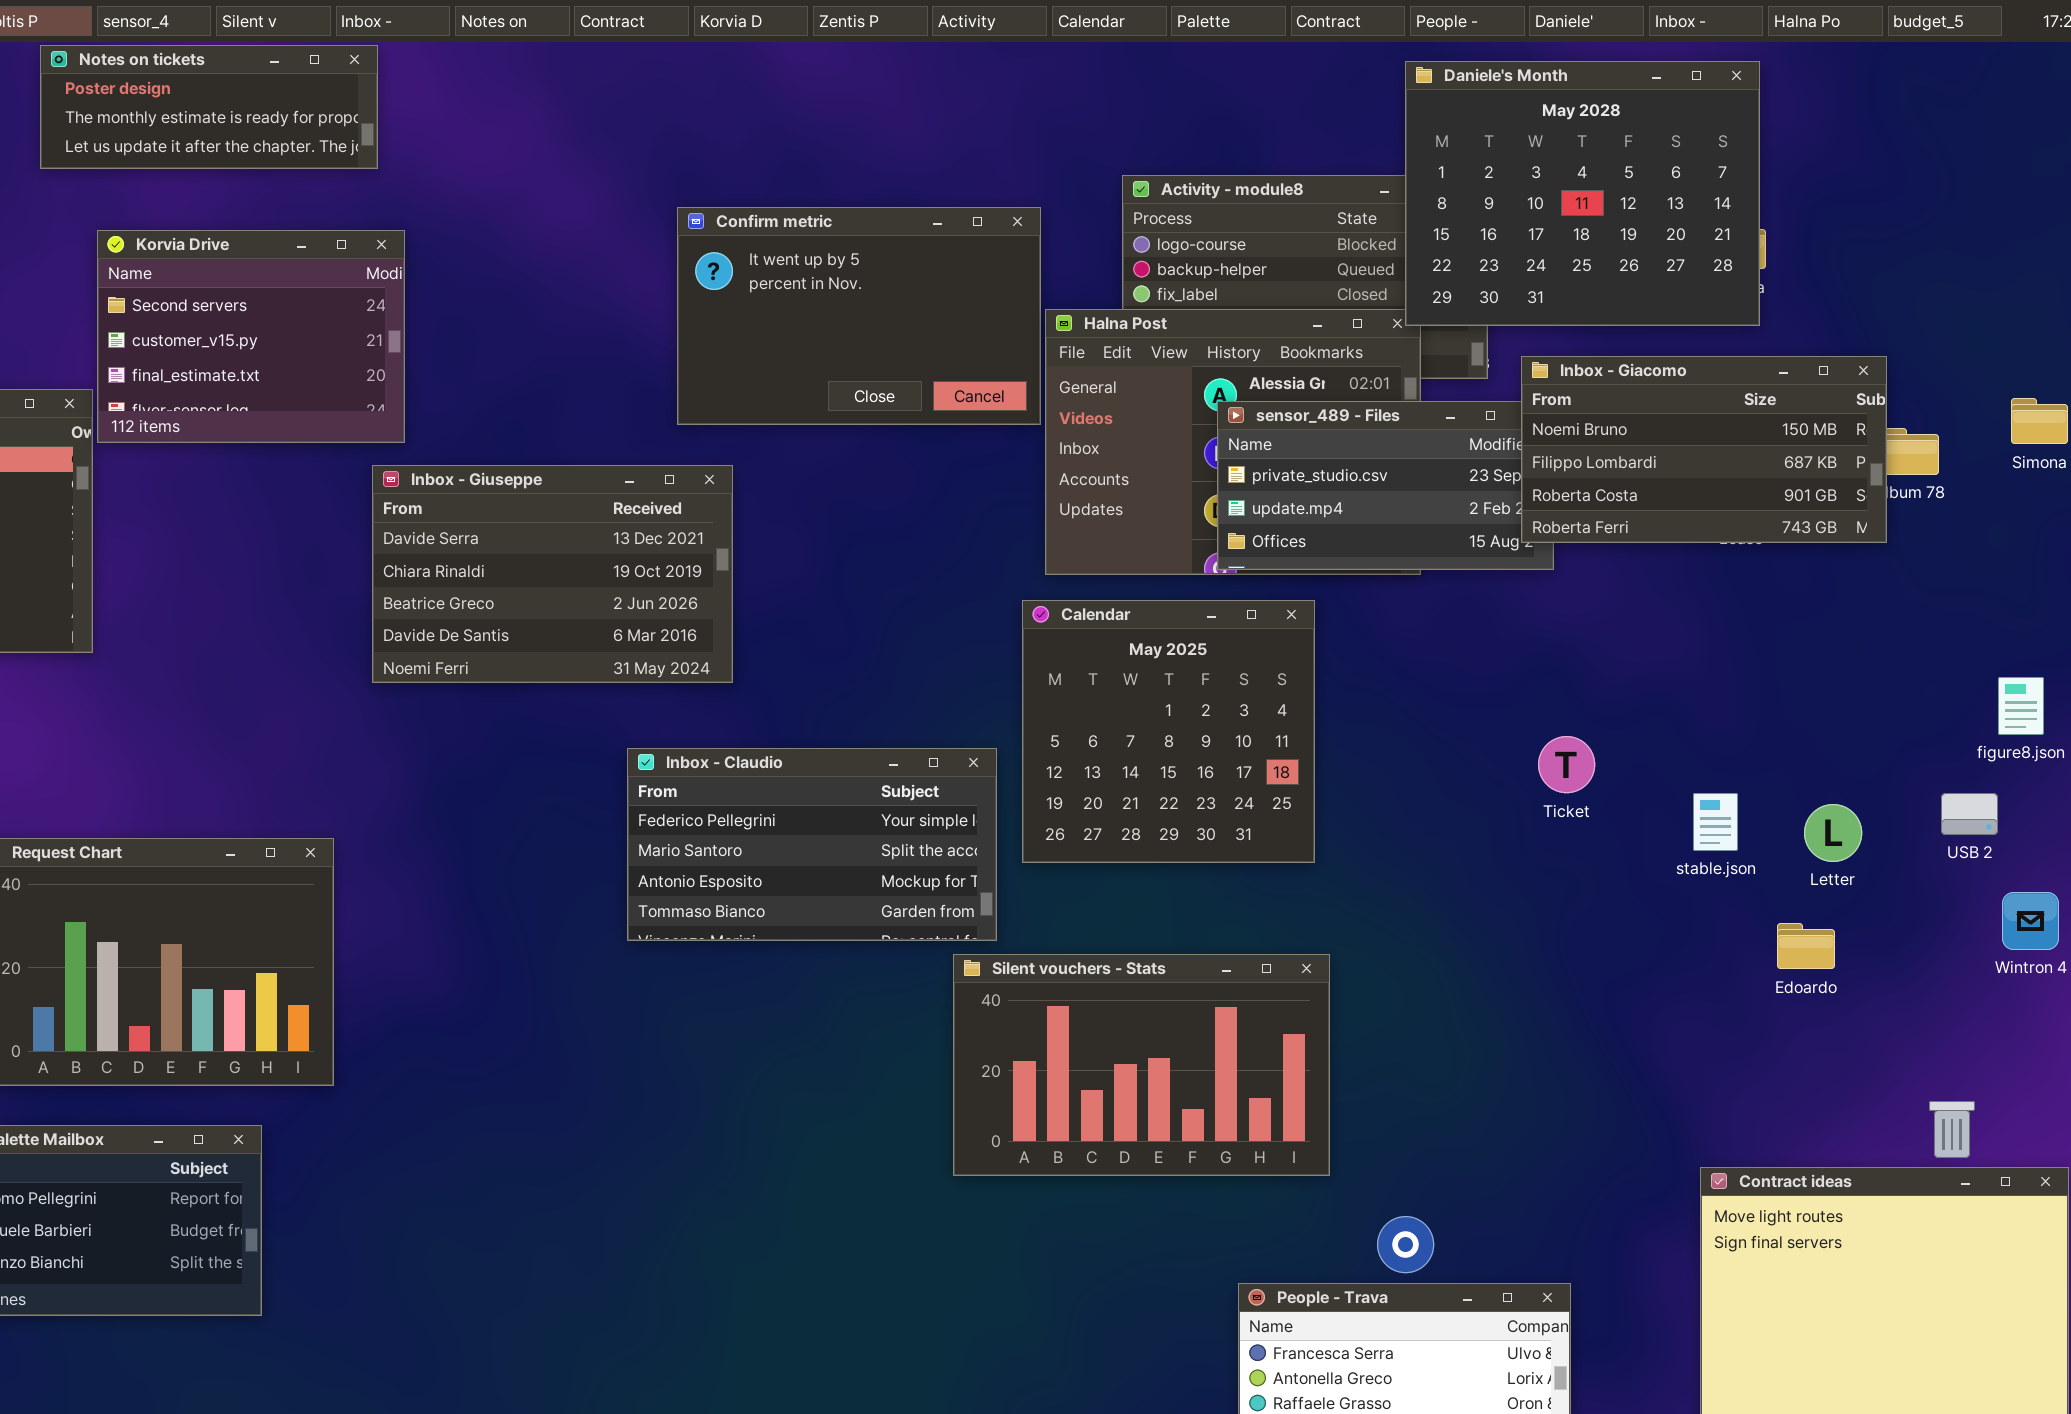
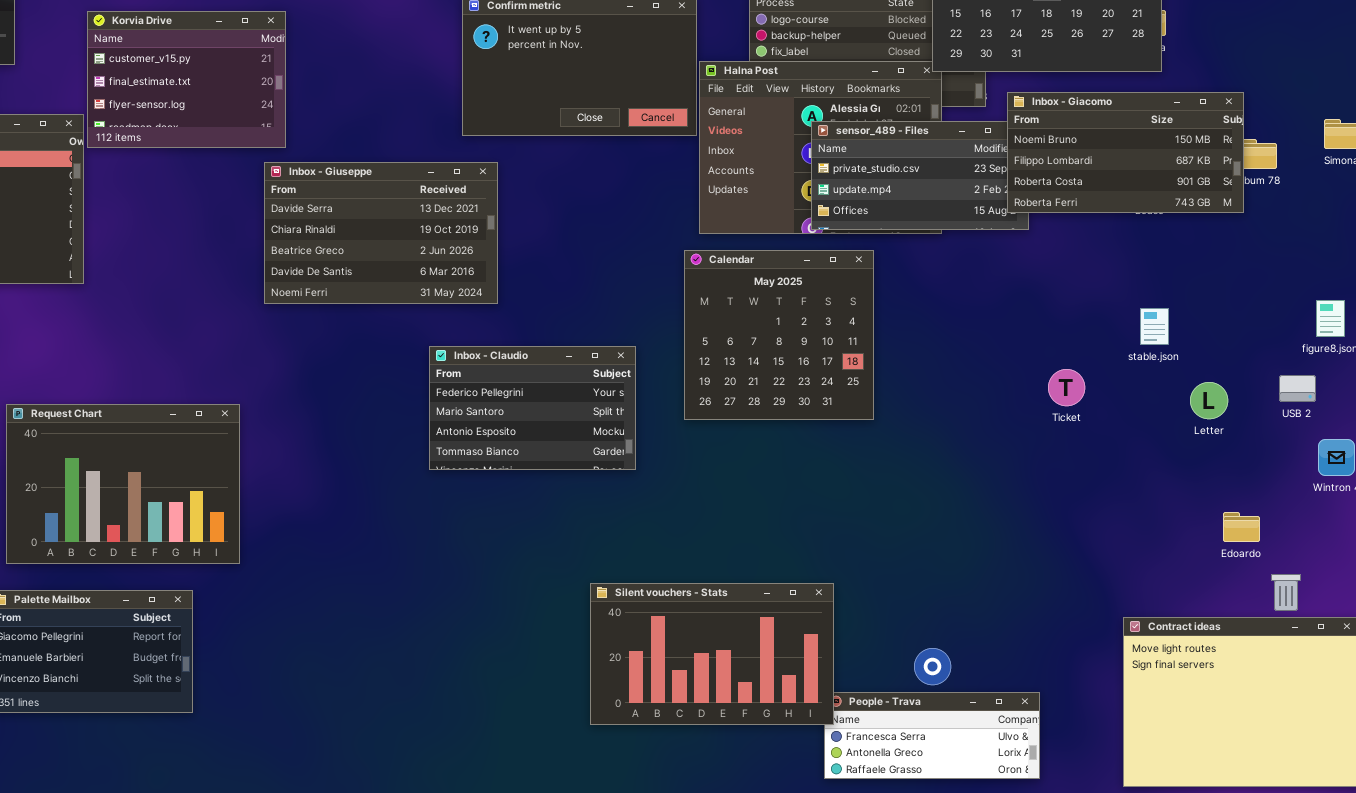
Korvia Drive: [97,230,405,443] -> [87,11,286,148], scrolled down 1 row
Ticket: [1538,736,1595,793] -> [1048,369,1085,406], moved
Inbox - Claudio: [627,748,997,941] -> [429,346,636,470], resized
stable.json: [1693,793,1738,851] -> [1140,308,1169,345], moved
Edoardo: [1777,923,1835,969] -> [1223,512,1260,542], moved
Silent vouchers - Stats: [953,954,1330,1176] -> [590,583,834,725], moved

